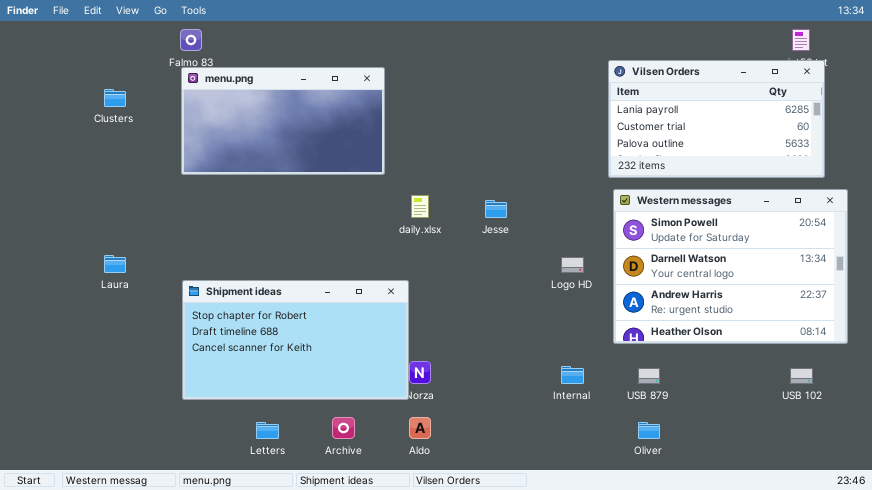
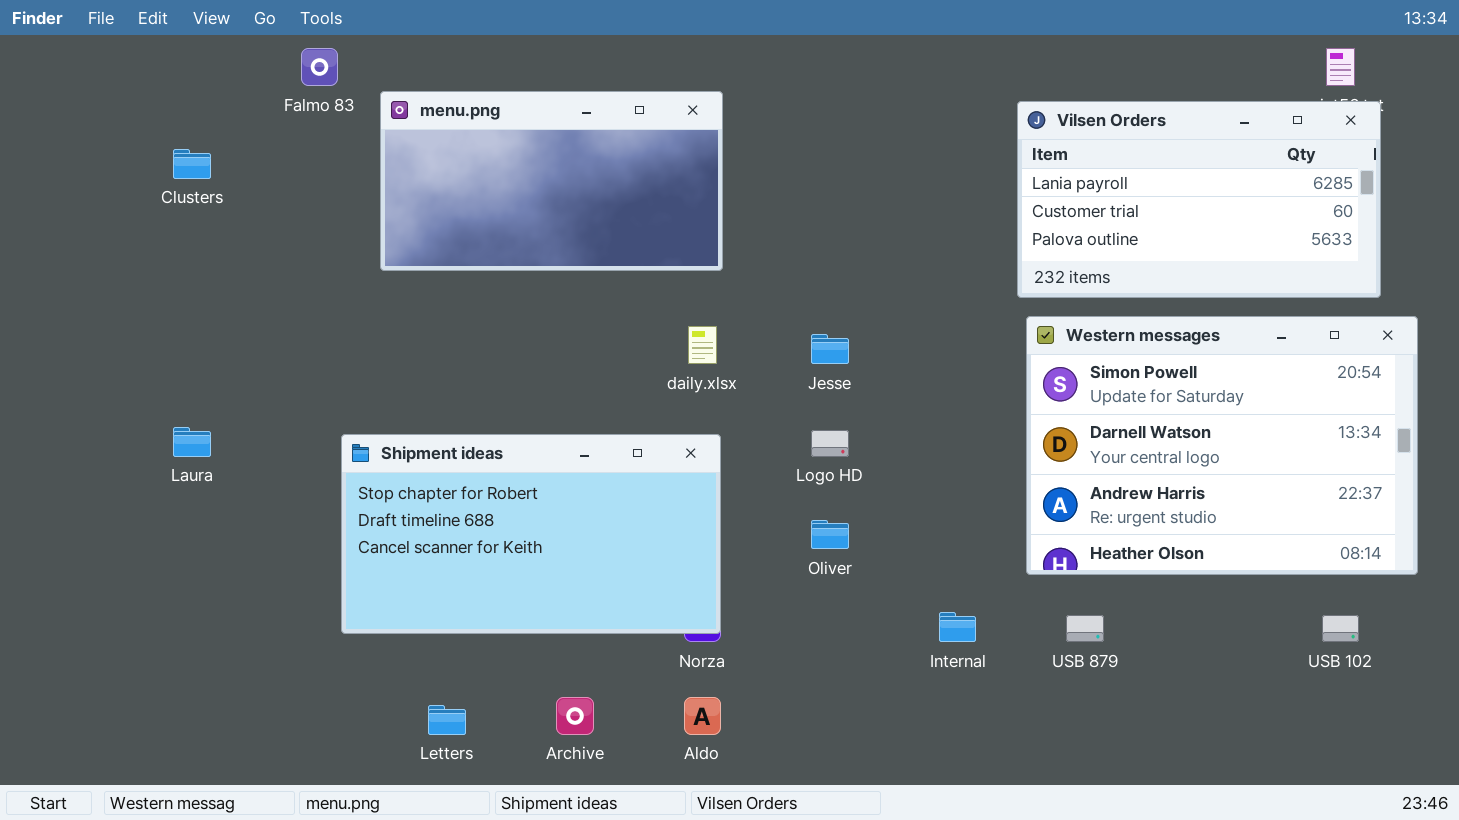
menu.png: [181,67,385,175] -> [380,91,723,271], moved
Logo HD: [561,257,584,273] -> [811,430,849,457], moved
Shipment ideas: [182,280,409,400] -> [341,434,721,634], moved
Oliver: [638,422,660,439] -> [811,520,849,549], moved

